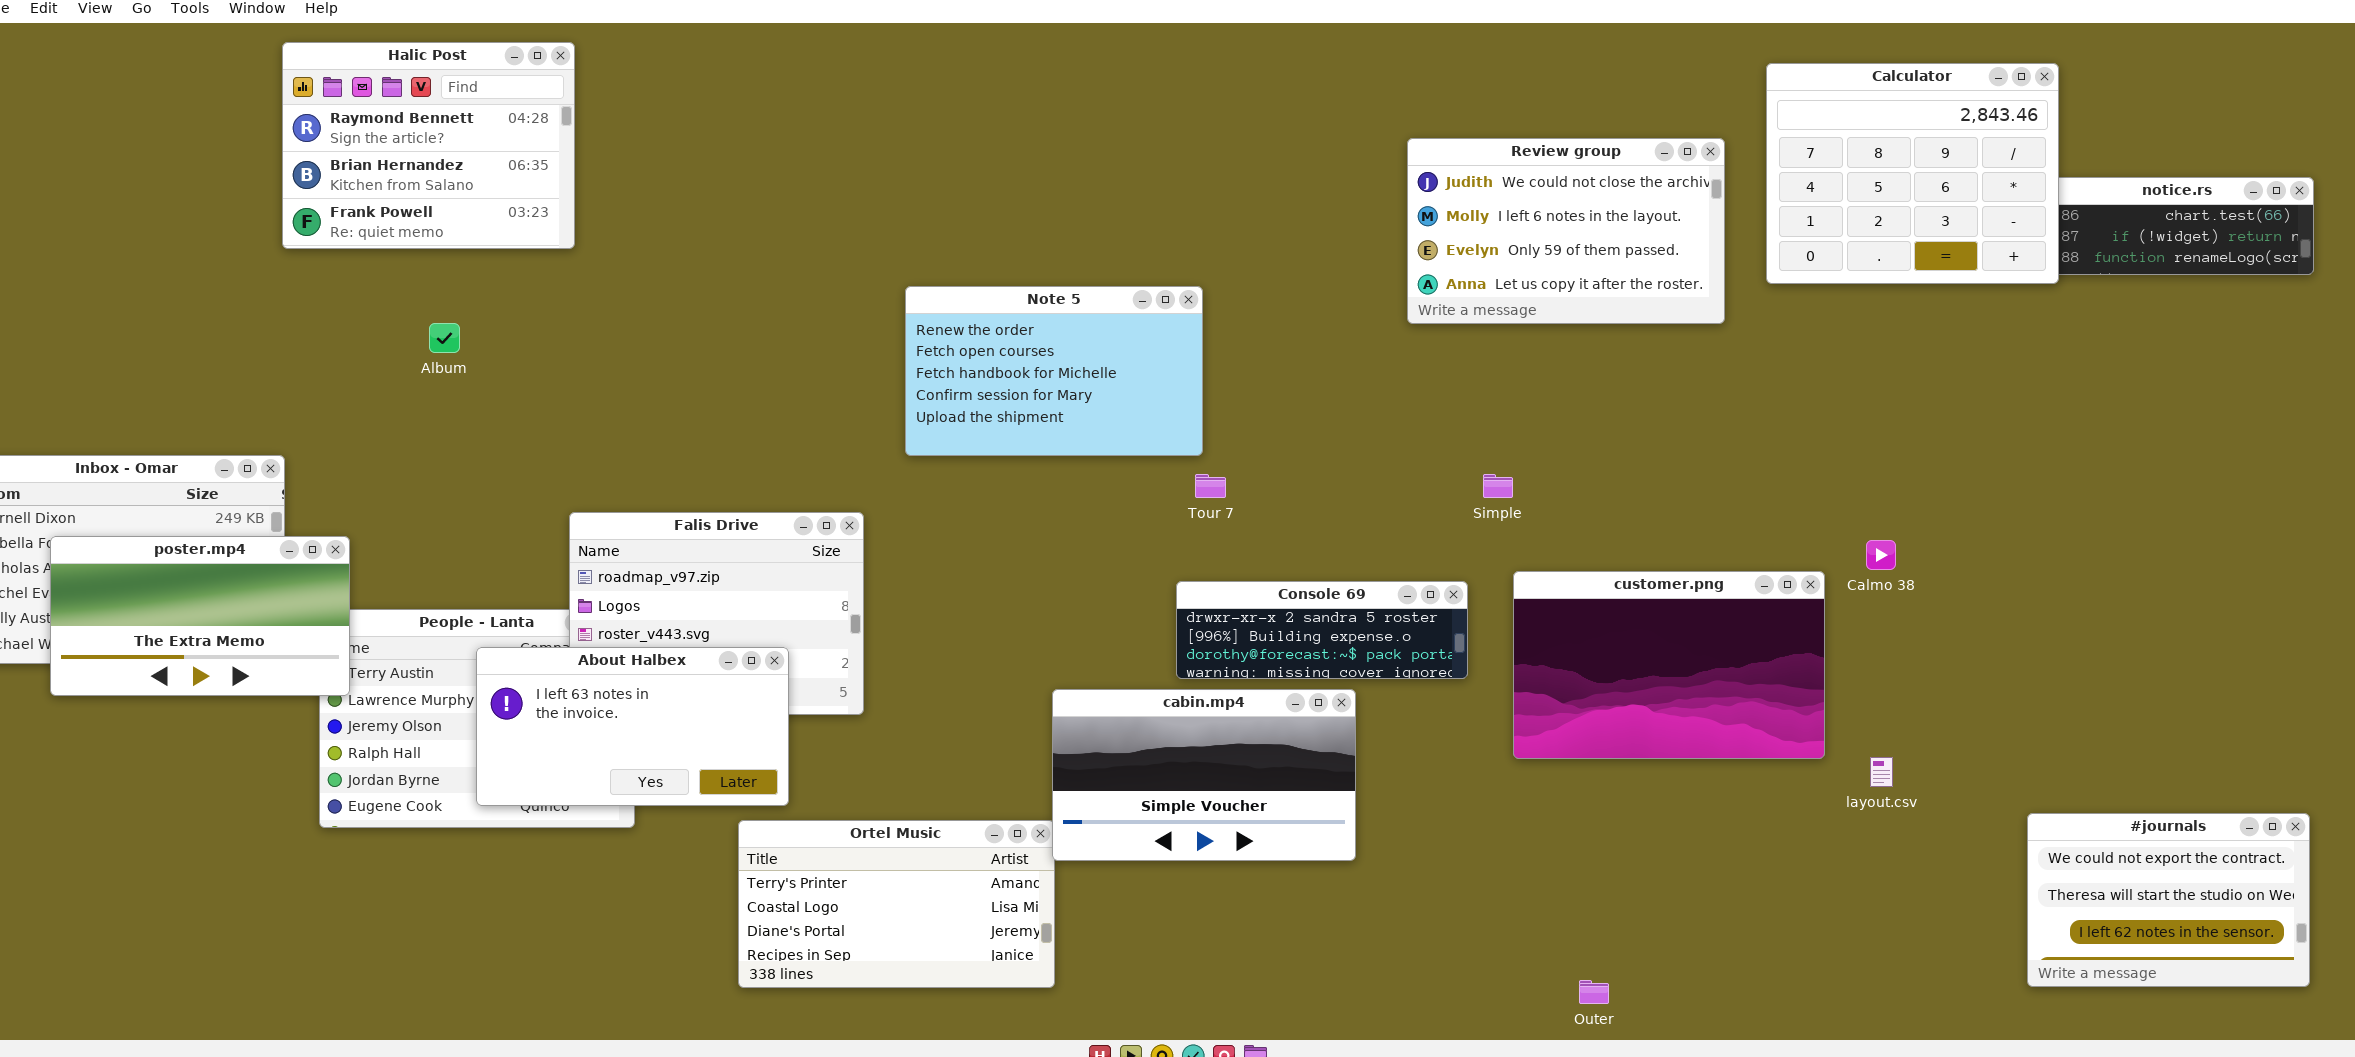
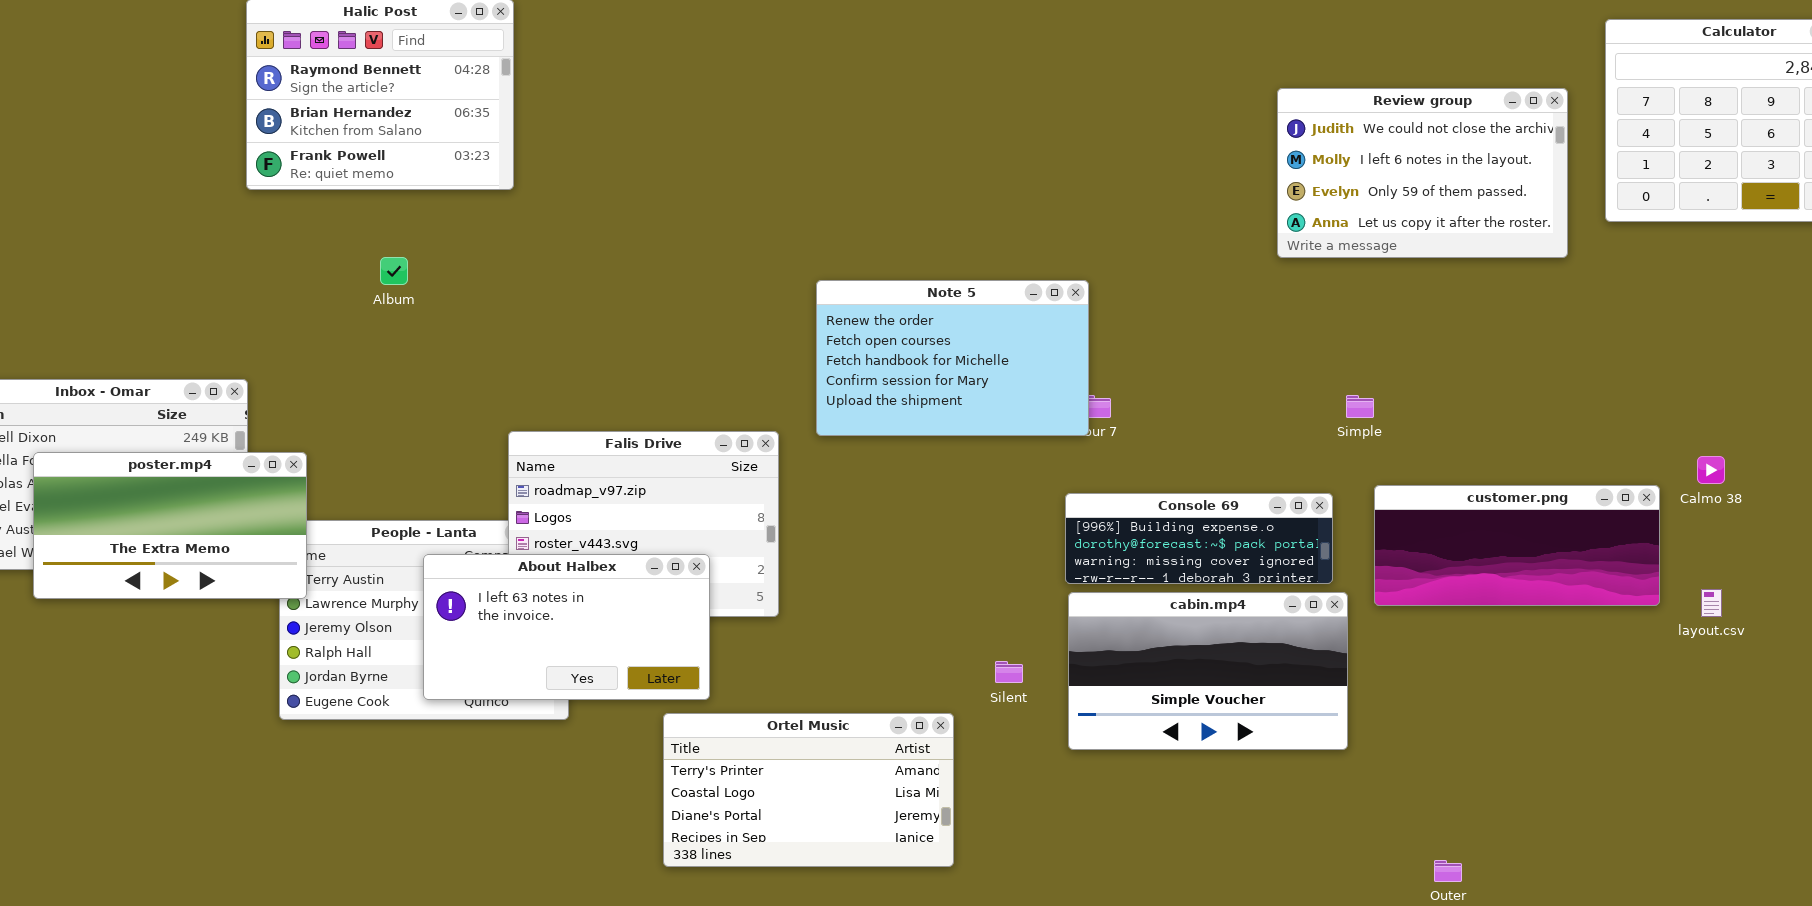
Note 5: [905,286,1203,456] -> [816,280,1089,436], moved
customer.png: [1513,571,1825,759] -> [1374,485,1660,606], resized
Console 69: [1176,581,1468,679] -> [1065,493,1333,584], scrolled down 1 row
cabin.mp4: [1052,689,1356,861] -> [1068,592,1348,750], moved
layout.csv: [1870,757,1893,787] -> [1701,589,1722,617], moved

